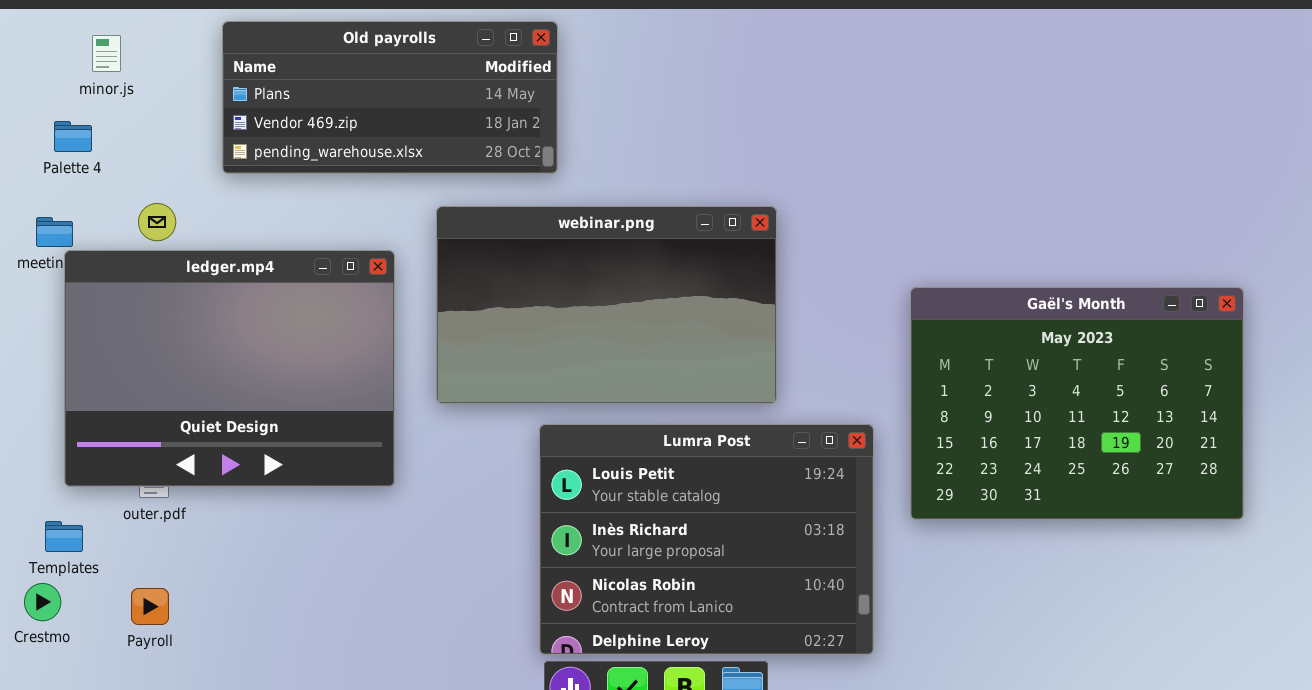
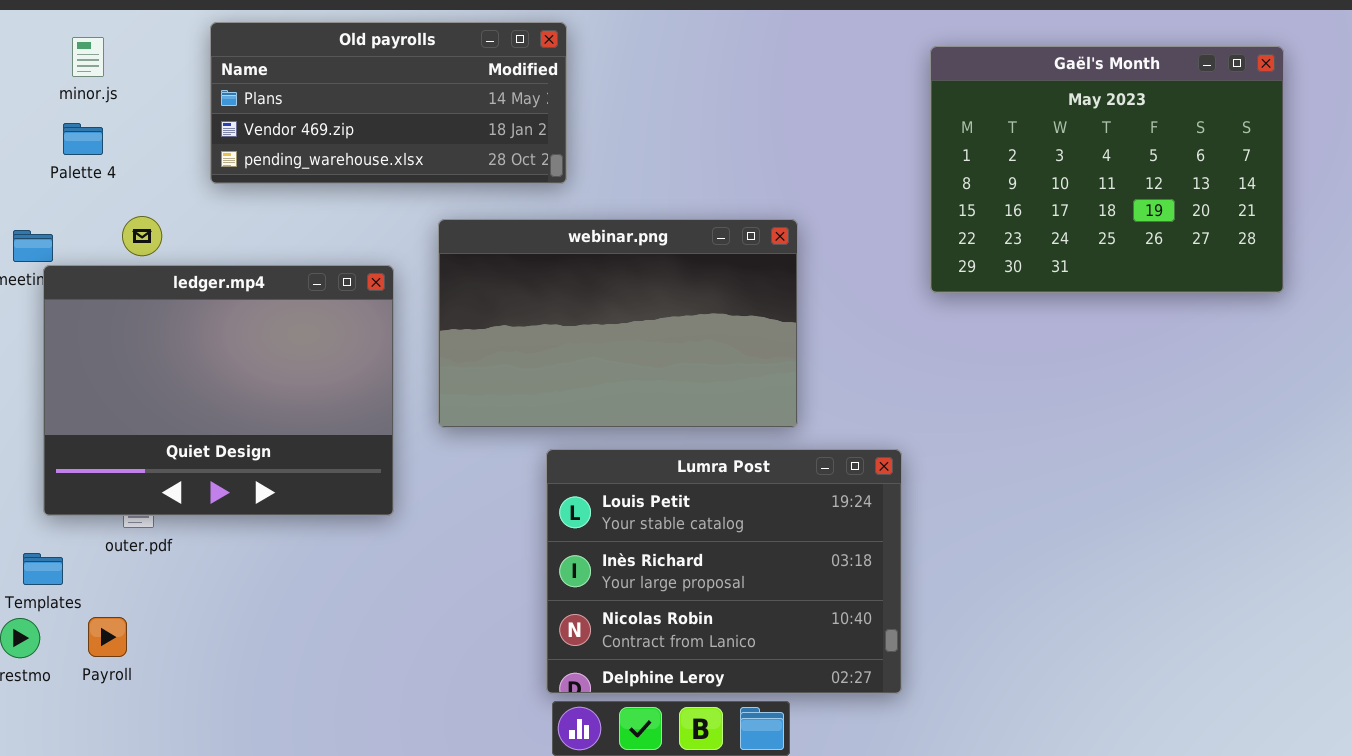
Palette 4: [54,121,92,152] -> [63,123,103,155], moved
Gaël's Month: [910,287,1244,520] -> [930,46,1284,293], moved
Payroll: [131,588,169,625] -> [88,617,127,657], moved

